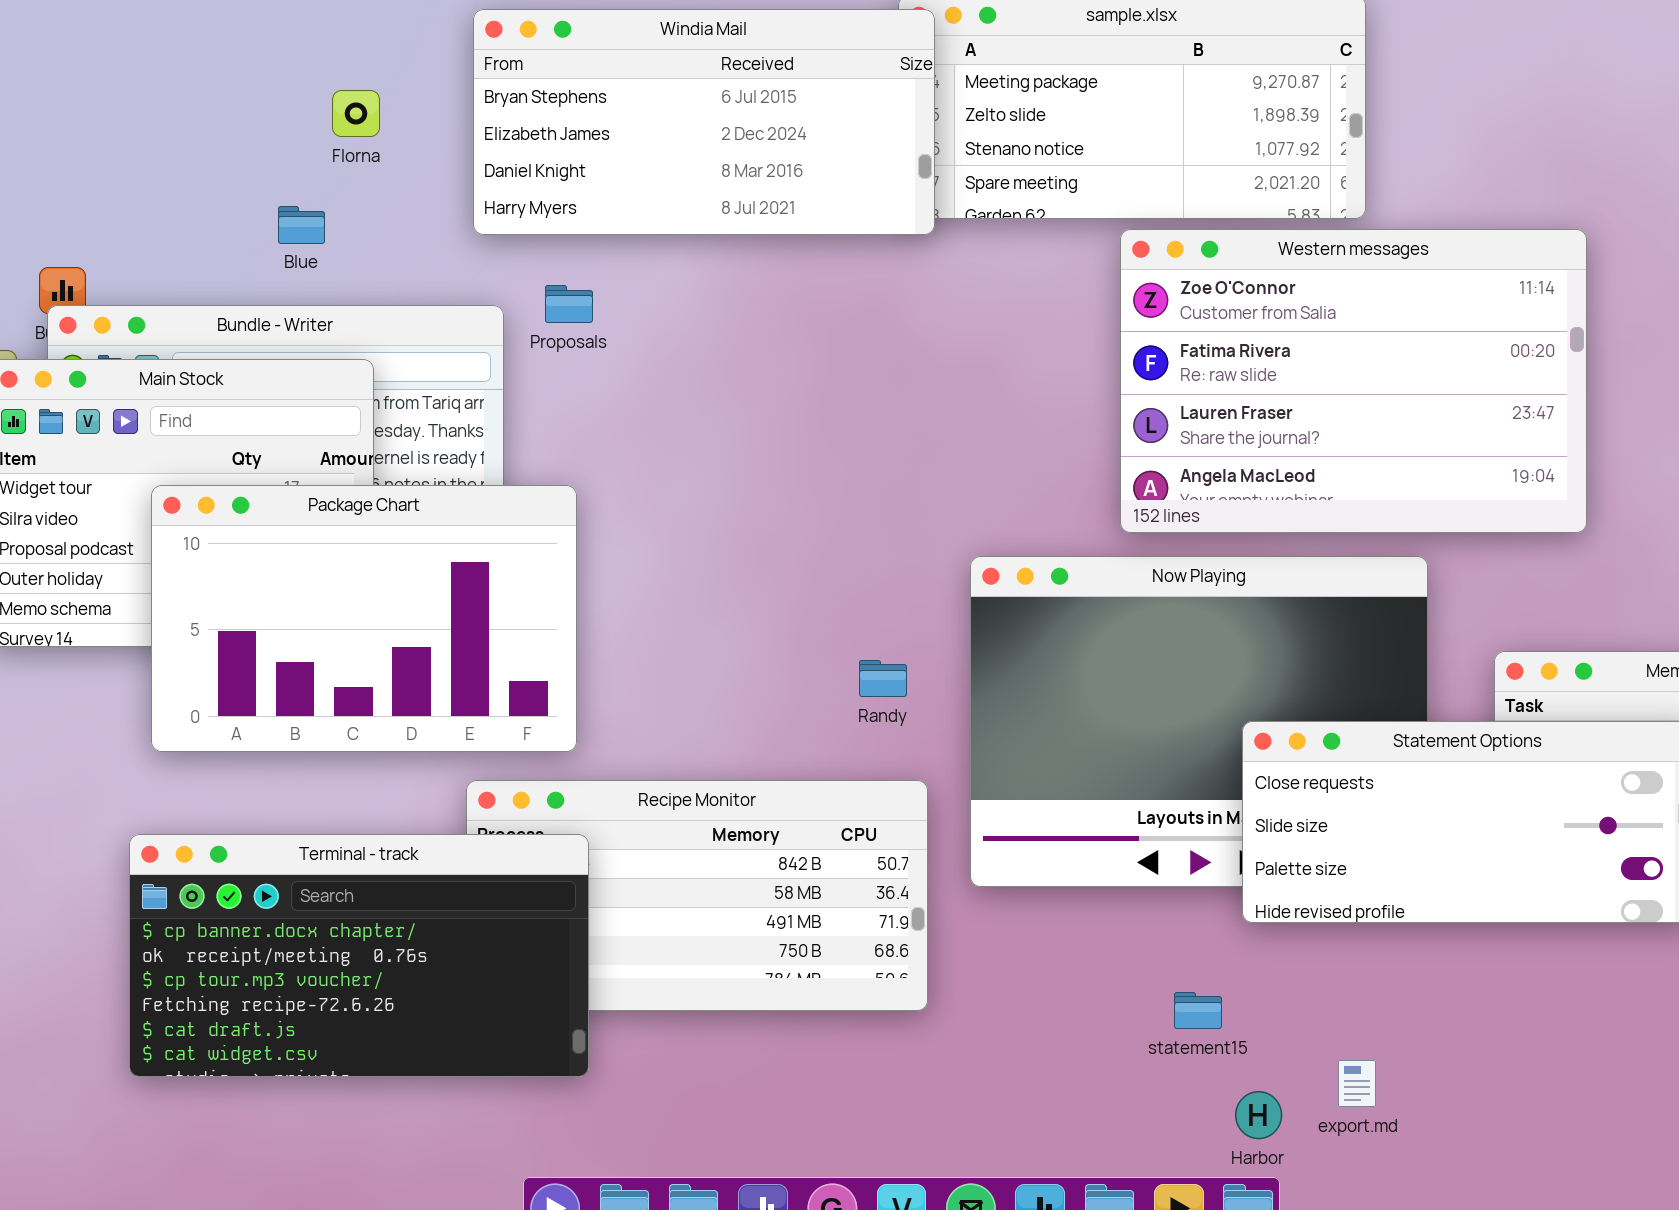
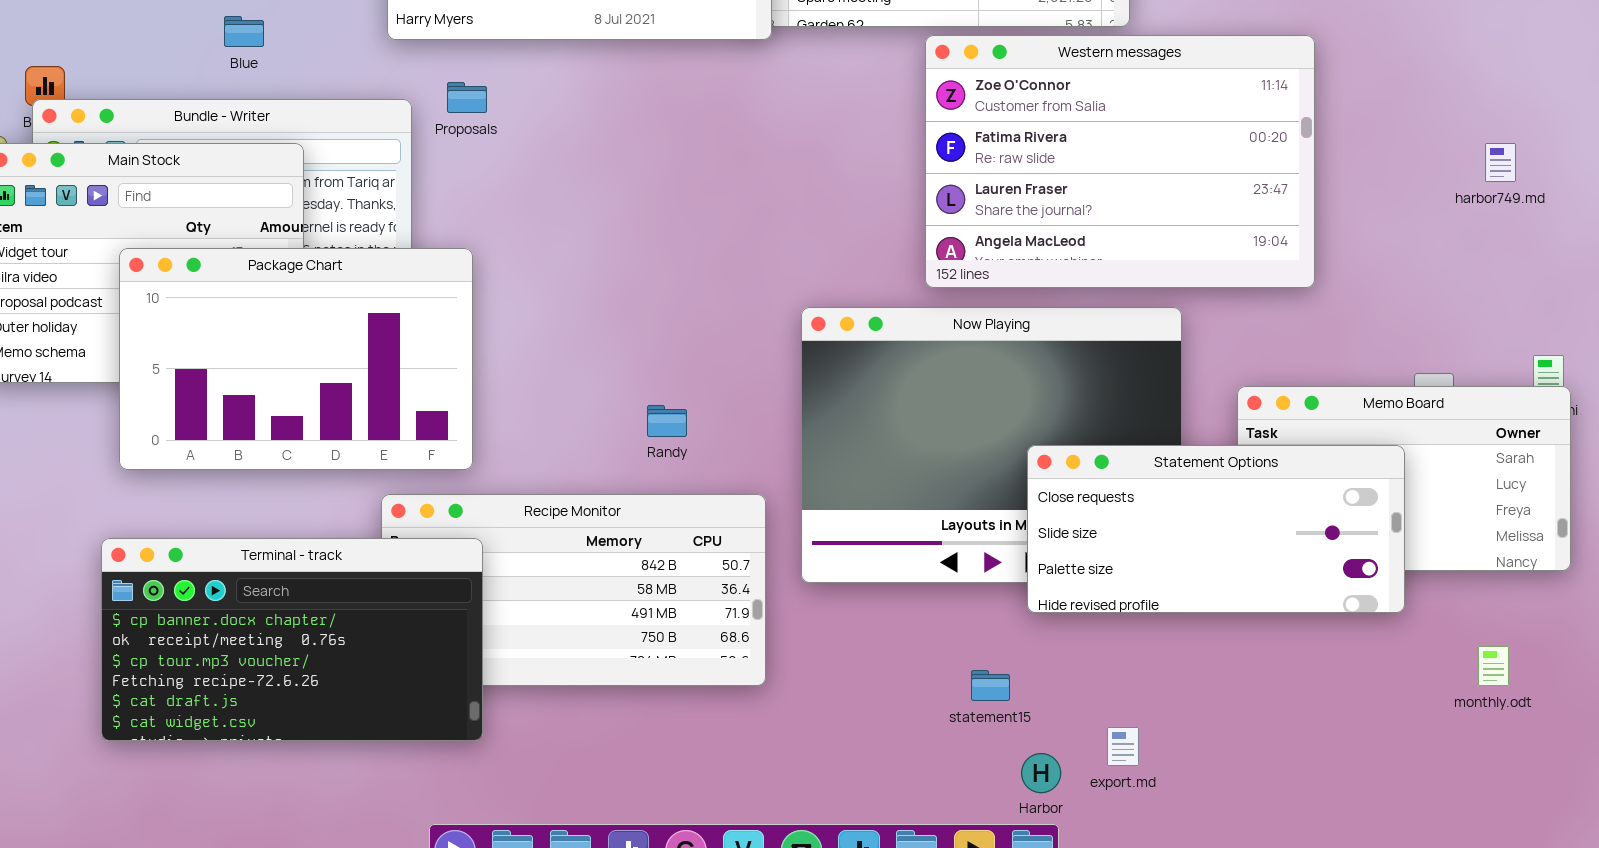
Randy: [859,660,907,697] -> [647,405,687,437], moved

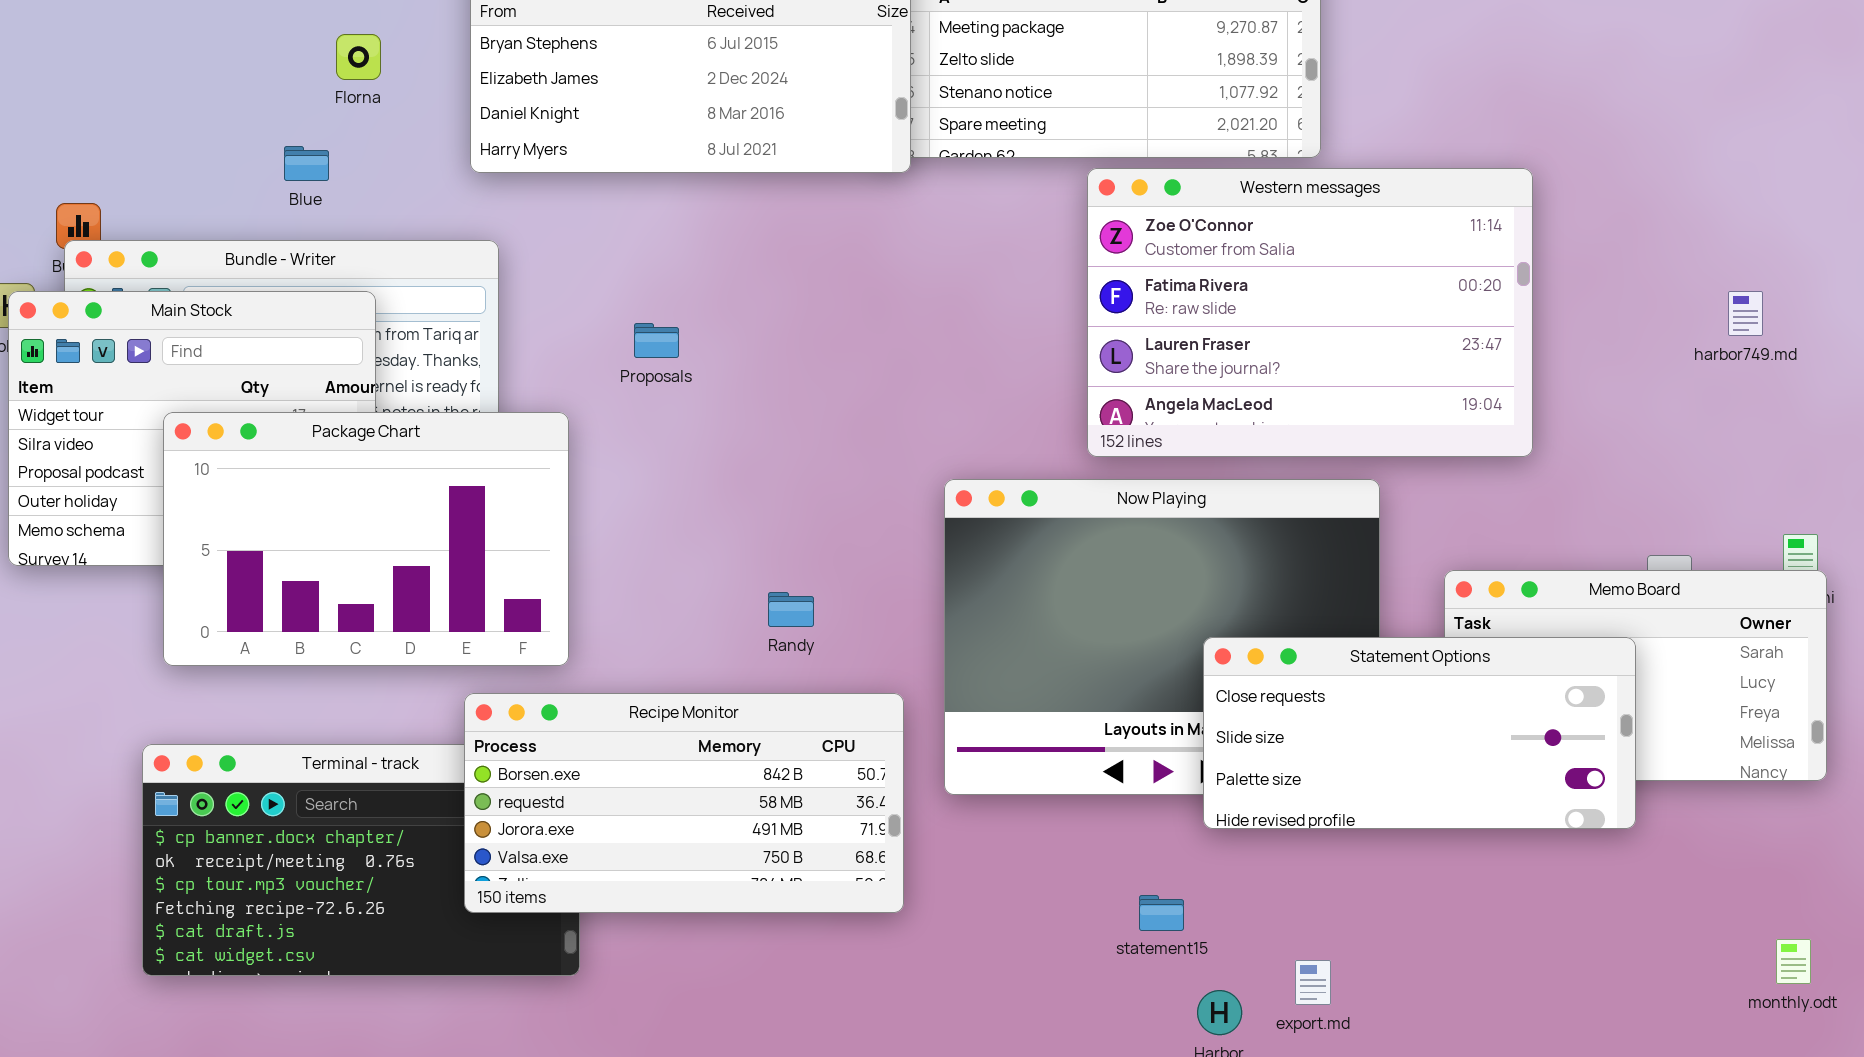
Proposals: [447,82,487,113] -> [634,323,679,358], moved
Recipe Monitor: [381,494,766,686] -> [464,693,904,913], raised
monthly.odt: [1478,646,1509,686] -> [1776,939,1811,984], moved

